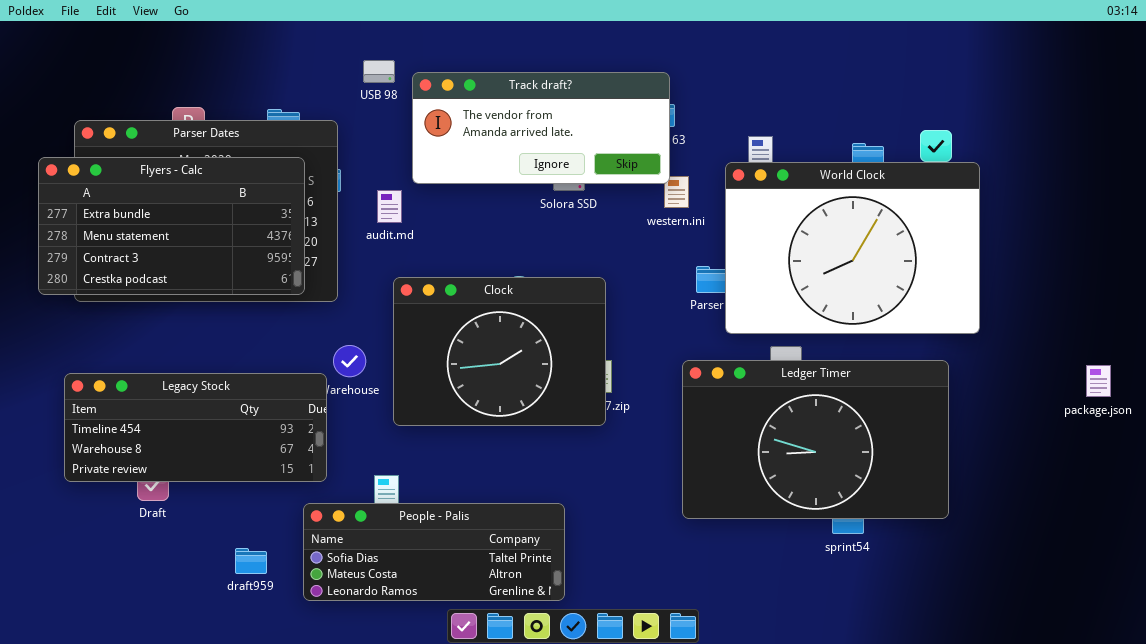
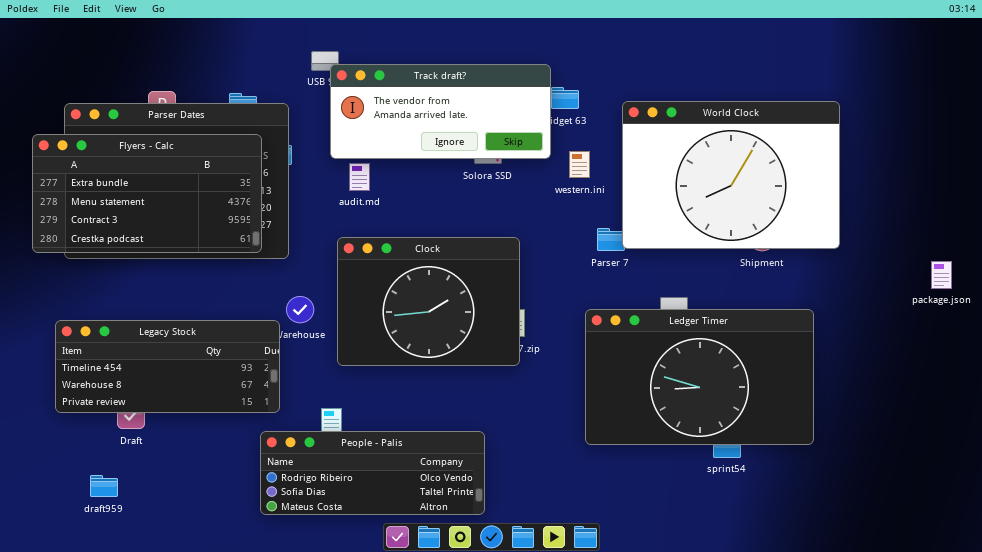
Track draft?: [412,72,670,184] -> [330,64,551,159], moved
World Clock: [725,162,980,334] -> [622,101,840,249], moved
audit.md: [377,190,402,223] -> [349,163,370,191], moved
package.json: [1086,365,1111,397] -> [931,261,952,289], moved
People - Palis: [303,503,565,601] -> [260,431,485,515], scrolled up 1 row
draft959: [235,548,267,574] -> [90,475,118,497], moved

